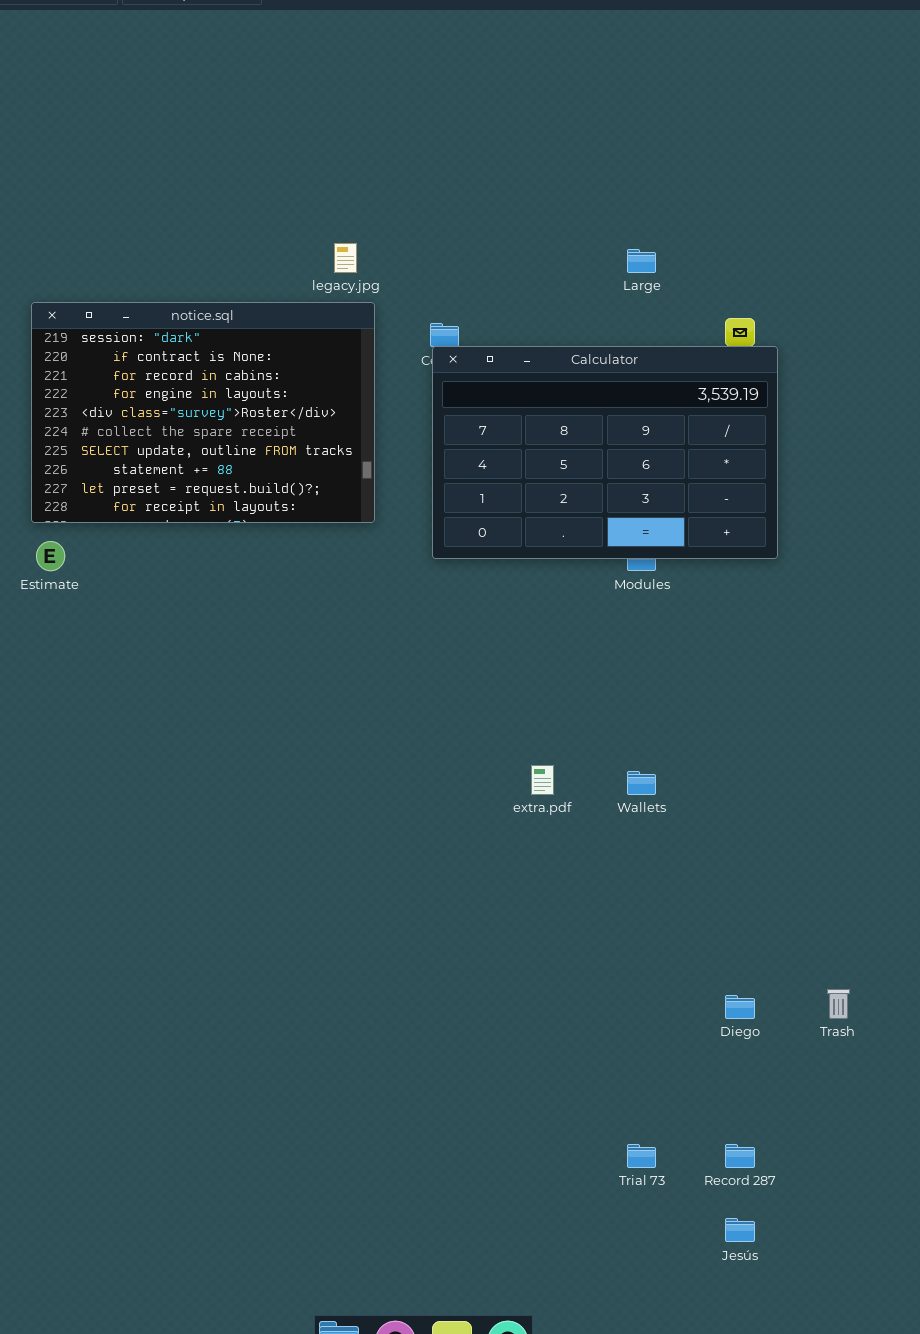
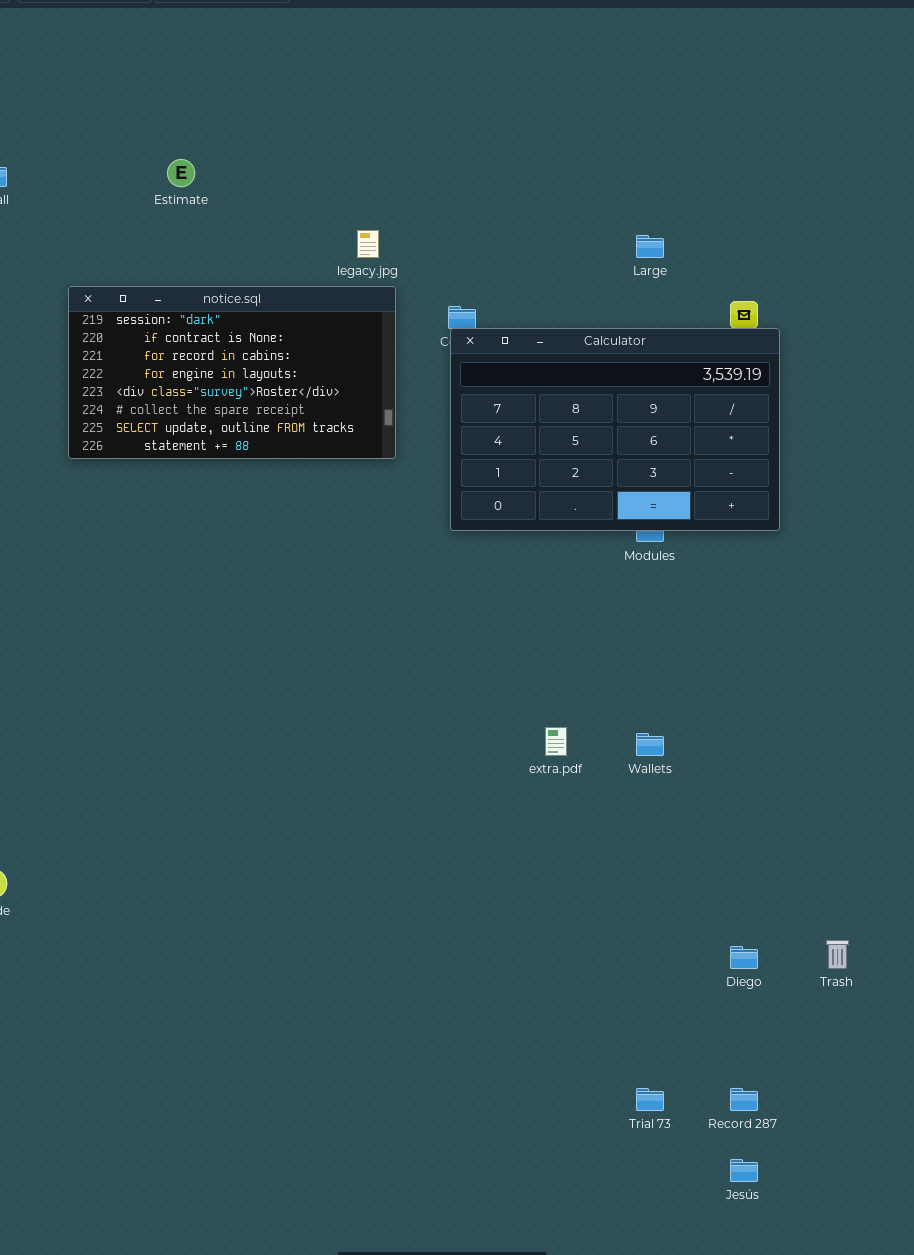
notice.sql: [31,302,375,523] -> [68,286,396,459], resized
Estimate: [36,541,65,571] -> [167,159,195,187], moved

